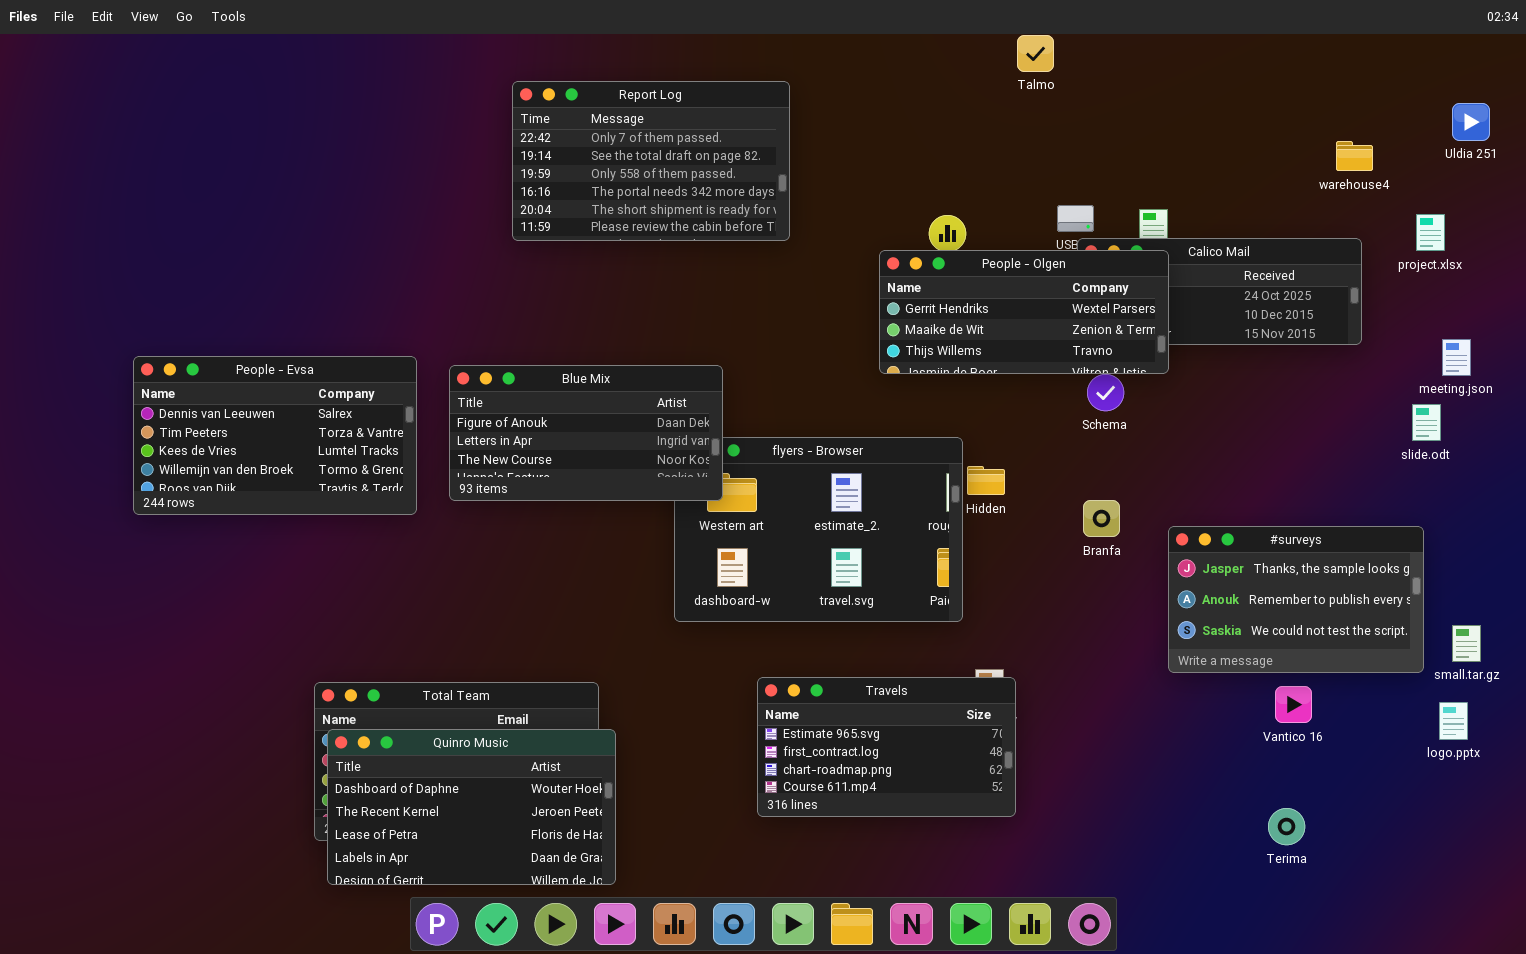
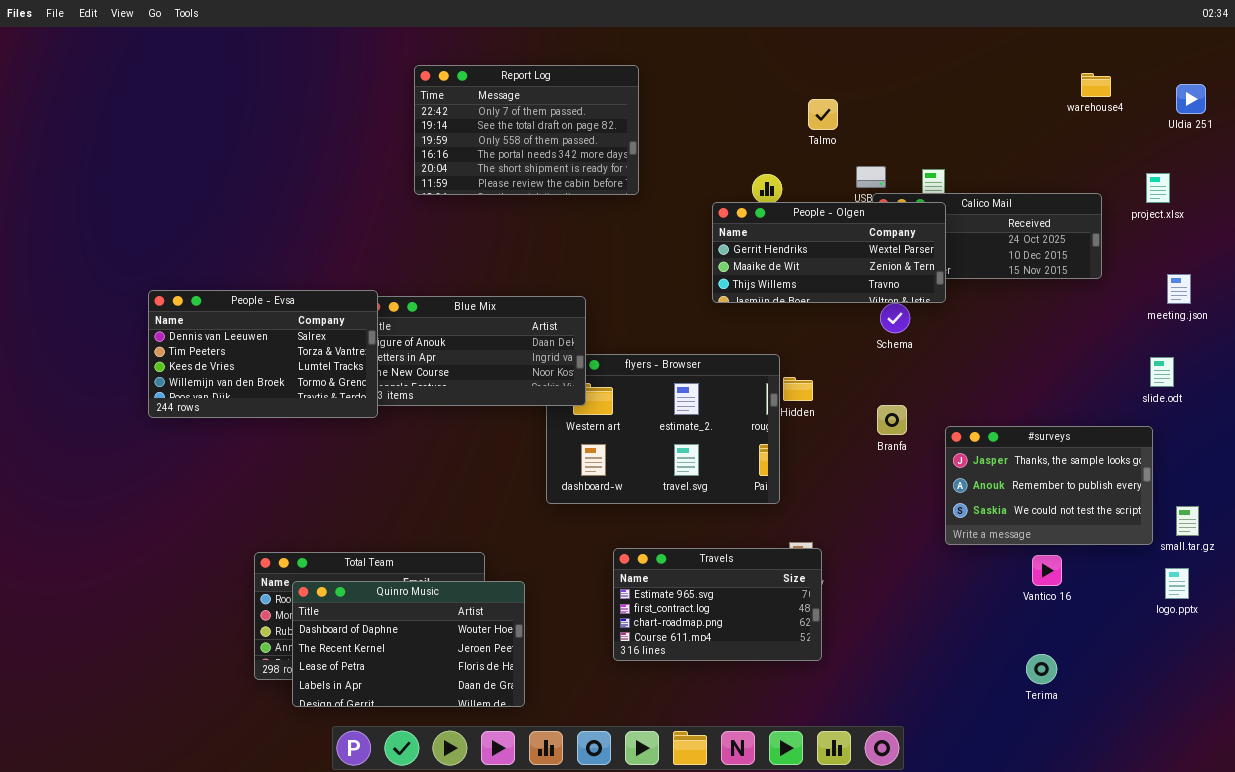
Talmo: [1017,35,1054,72] -> [808,99,838,130], moved
warehouse4: [1336,141,1373,171] -> [1081,73,1111,97], moved
People - Evsa: [133,356,417,515] -> [148,290,378,418], moved
slide.odt: [1412,404,1441,441] -> [1150,357,1174,387], moved
Quinro Music: [327,729,616,885] -> [292,581,525,707], moved

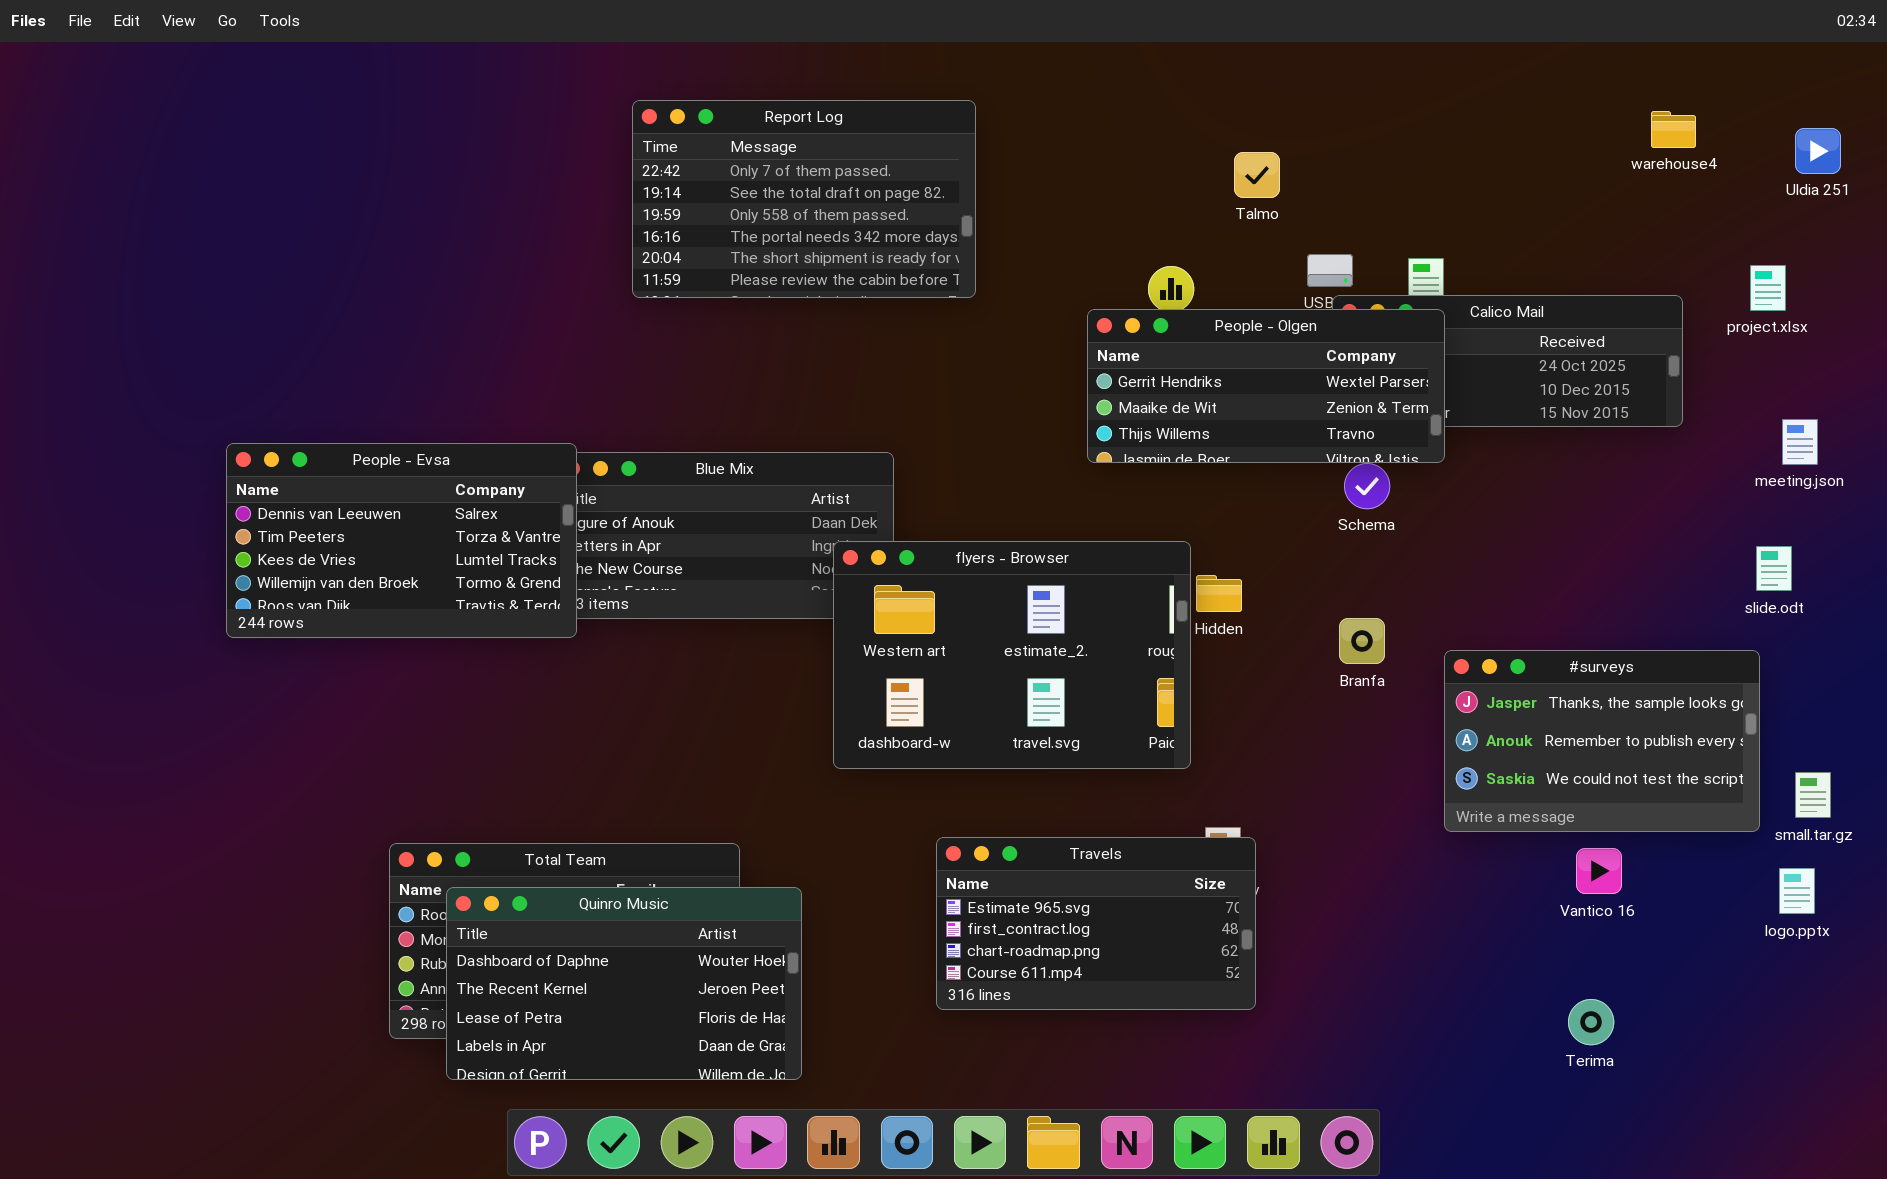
flyers - Browser: [546,354,780,504] -> [833,541,1191,769], raised

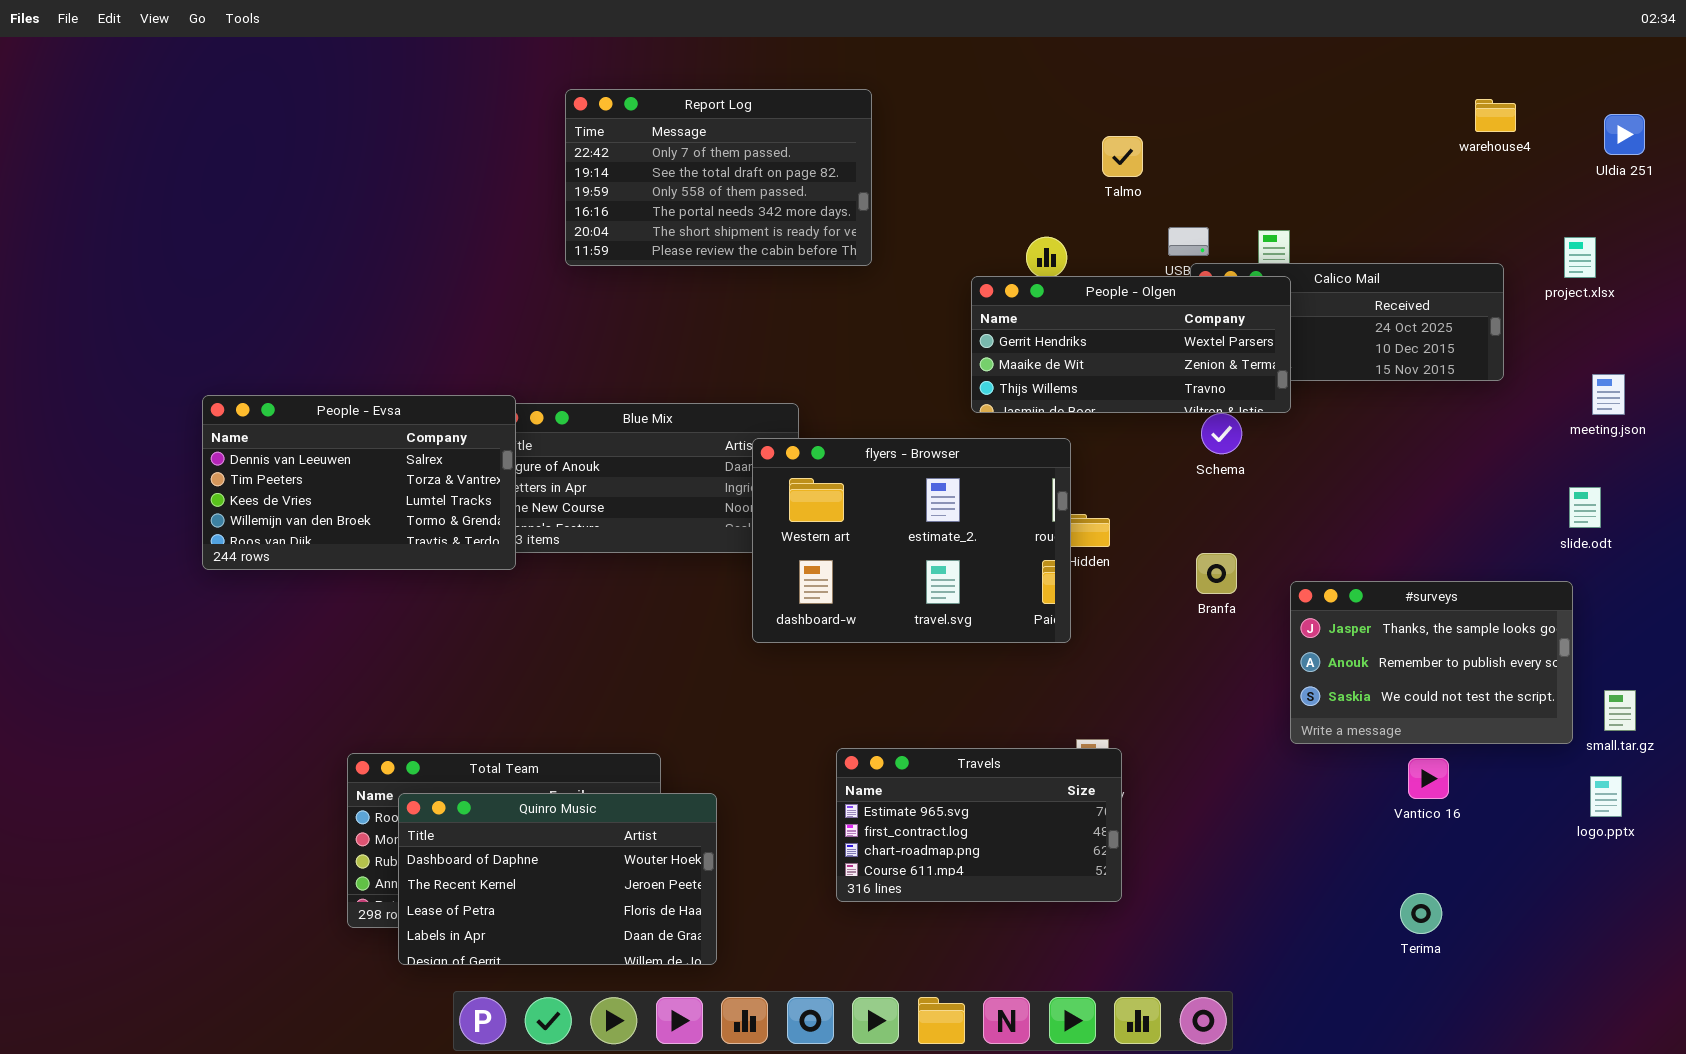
flyers - Browser: [833,541,1191,769] -> [752,438,1071,643], moved

